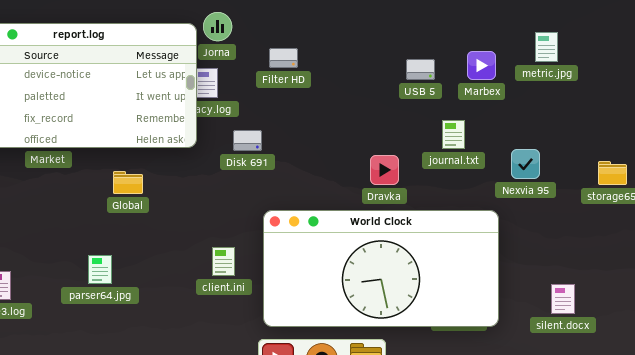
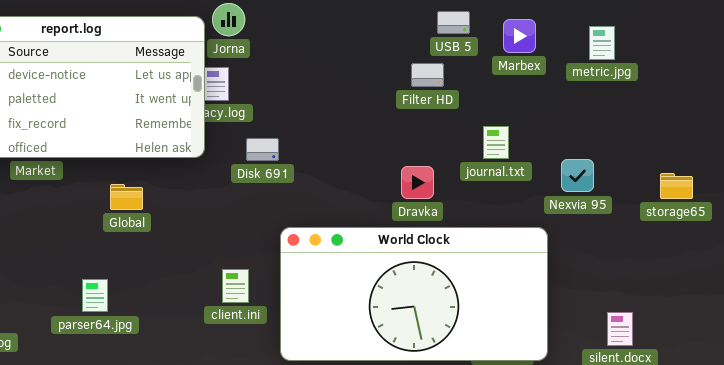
Filter HD: [269,48,298,68] -> [411,63,444,87], moved
Marbex: [467,51,496,80] -> [503,19,536,53], moved
USB 5: [406,59,435,80] -> [437,11,470,34], moved

